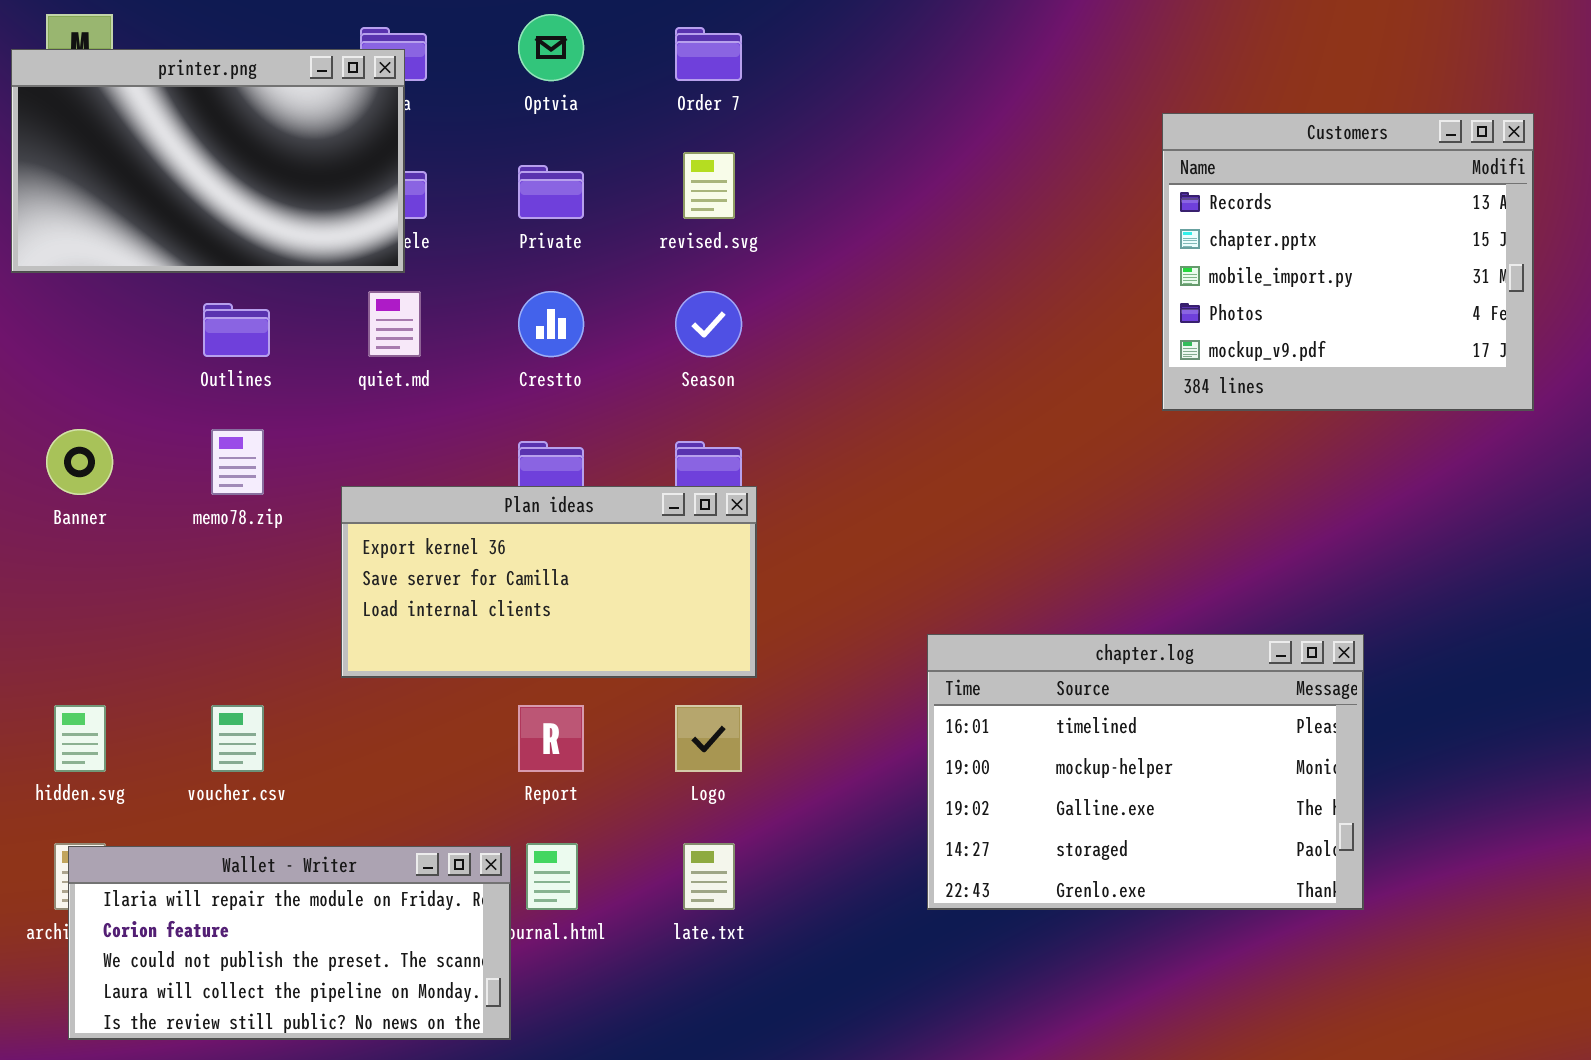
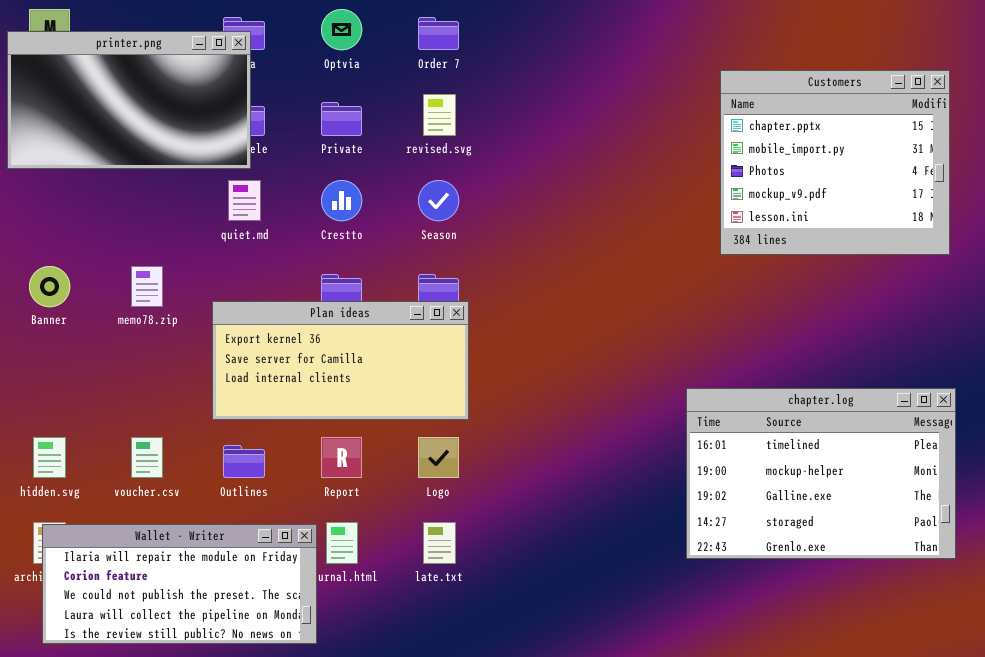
Customers: [1162,113,1534,411] -> [720,70,950,255], scrolled down 1 row
Outlines: [203,303,270,357] -> [223,445,265,478], moved
chapter.log: [927,634,1364,910] -> [686,388,956,559], moved

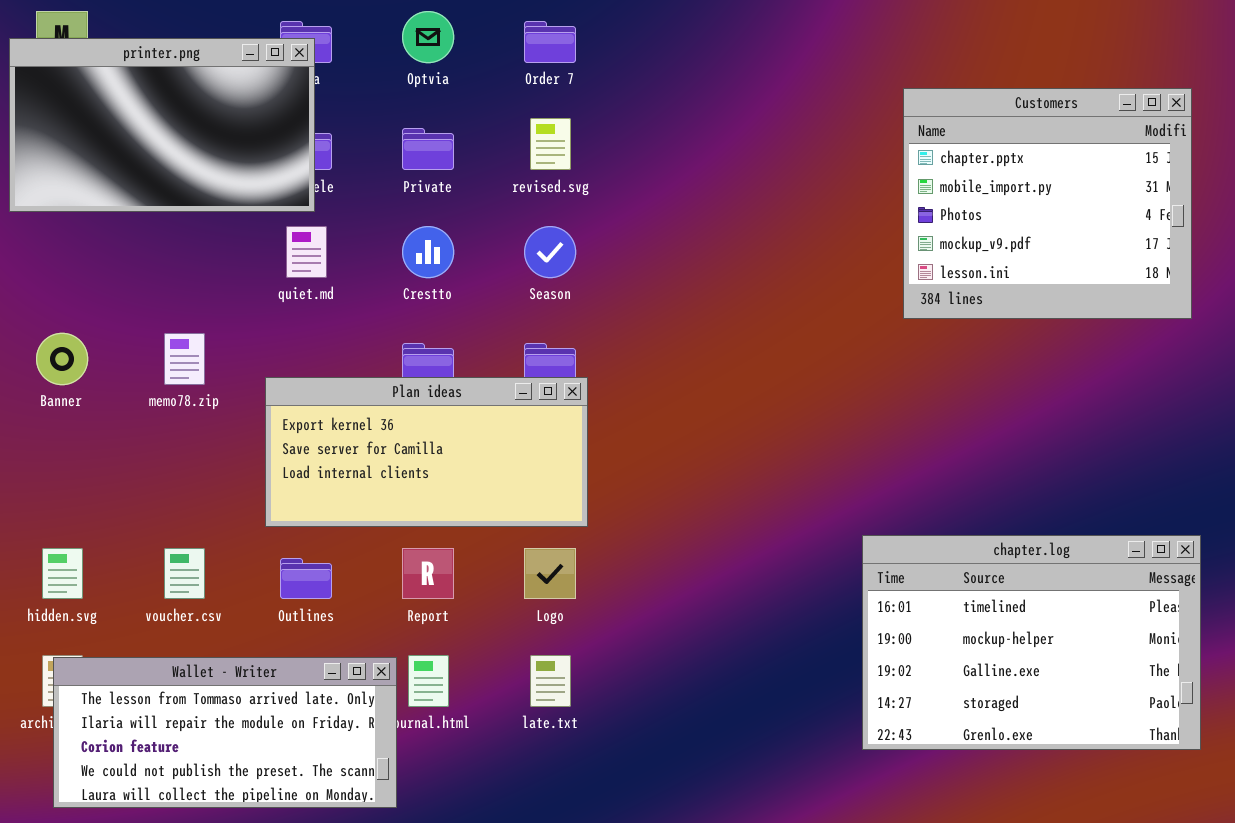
chapter.log: [686,388,956,559] -> [862,535,1201,750], moved
Wallet - Writer: [42,524,317,644] -> [53,657,397,808], scrolled up 1 row

